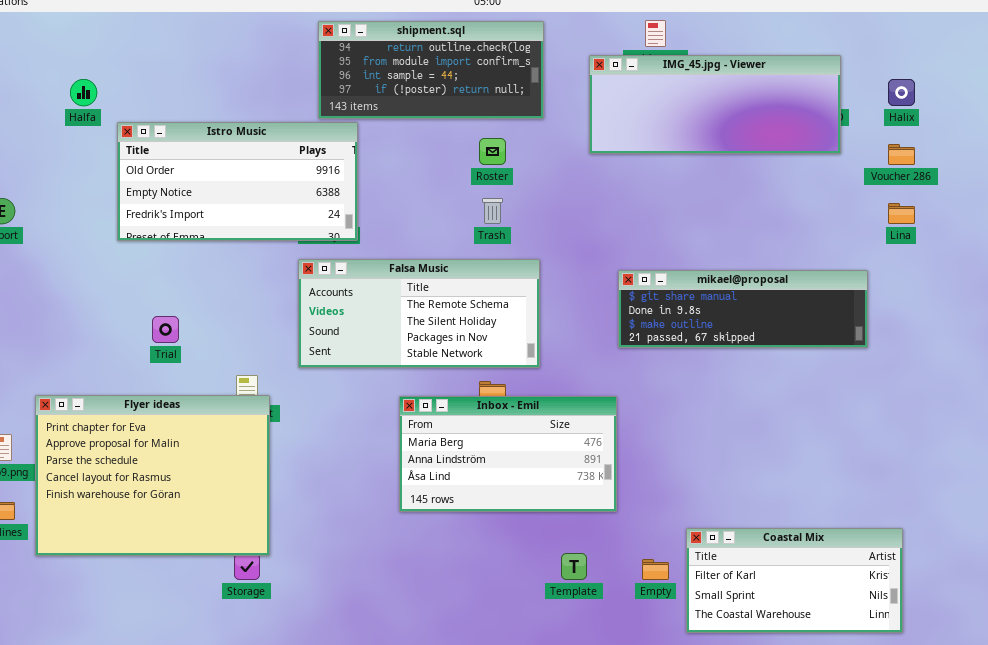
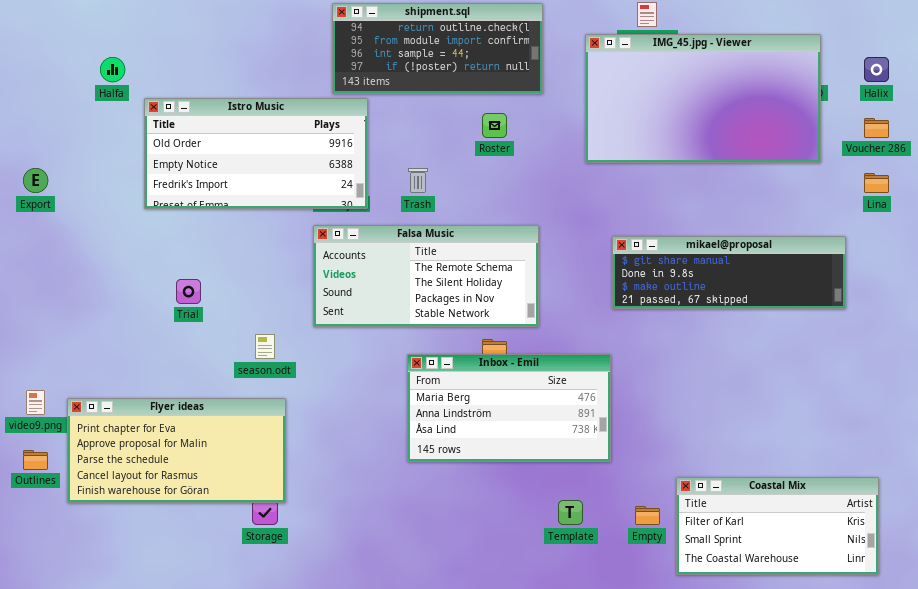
IMG_45.jpg - Viewer: [589,55,841,154] -> [585,34,821,163], resized
Trash: [482,198,503,224] -> [408,168,428,193], moved
Flyer ideas: [35,395,270,556] -> [67,398,286,503], resized

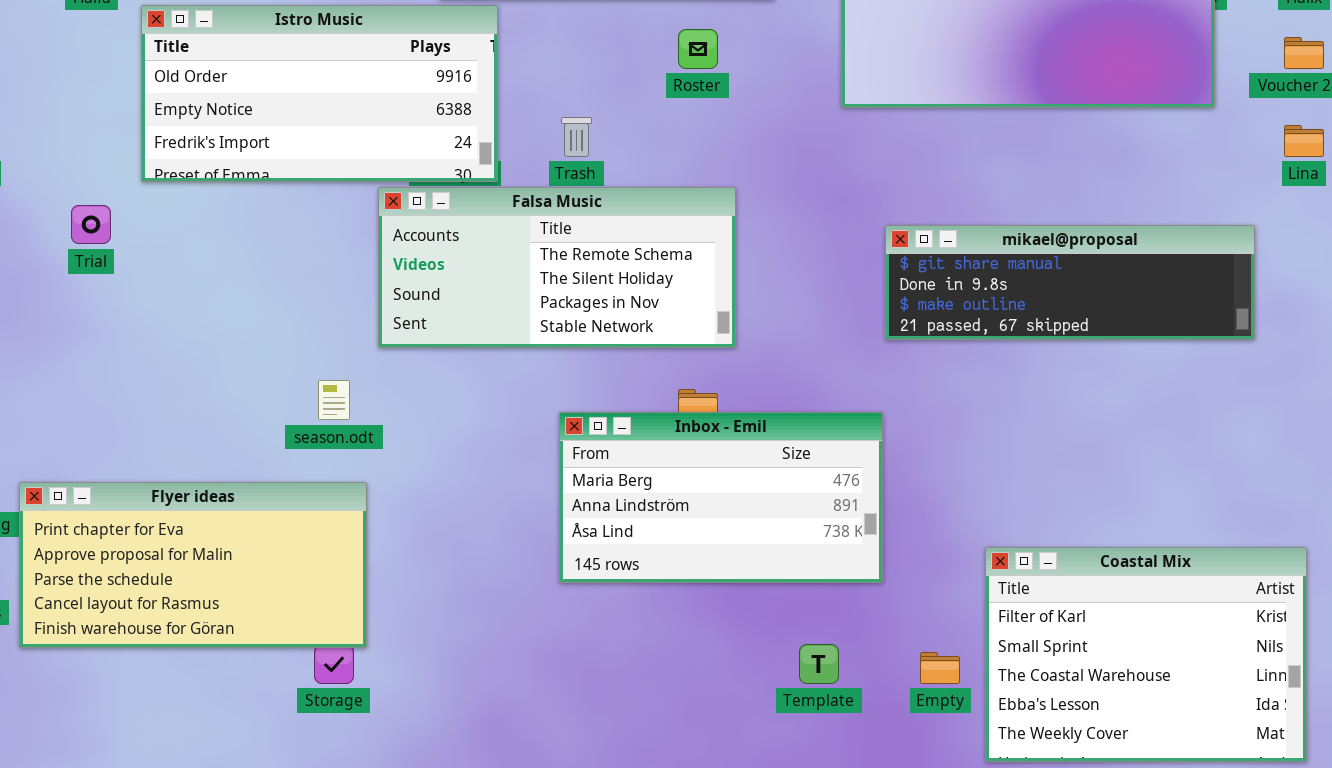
Falsa Music: [313,225,539,327] -> [378,187,736,348], moved
Trial: [176,279,201,304] -> [71,205,111,244], moved
Coastal Mix: [676,477,879,575] -> [985,547,1307,762], resized

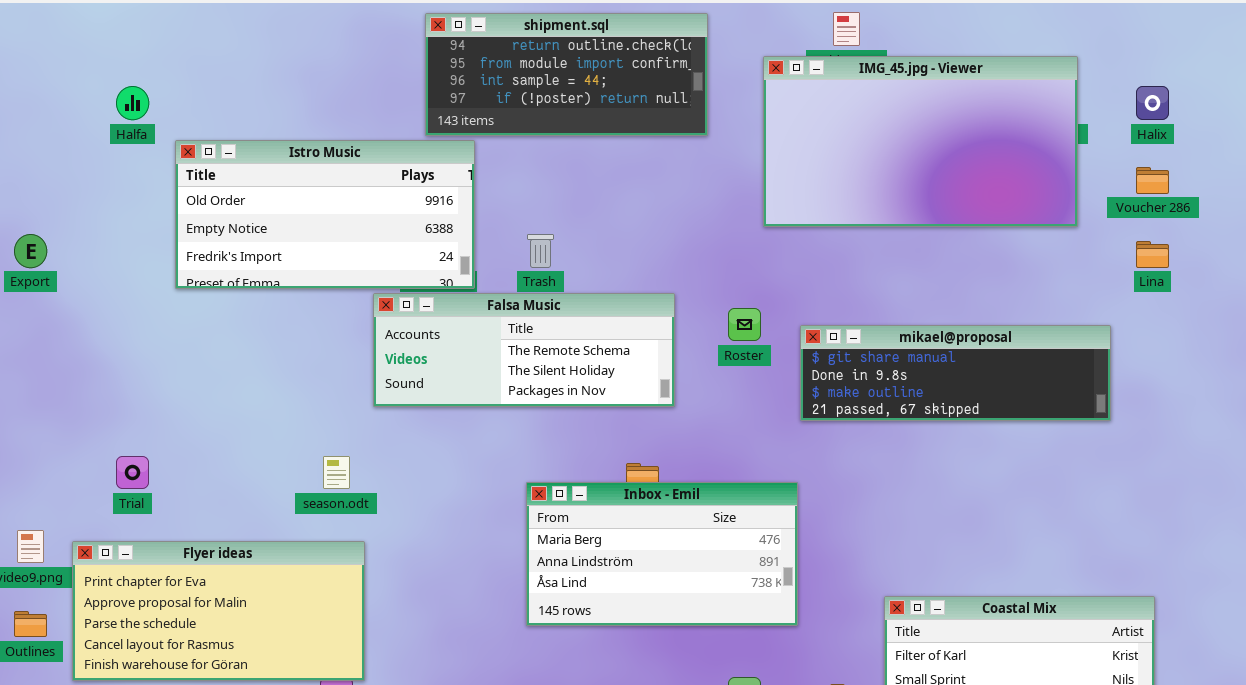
Roster: [678,29,718,69] -> [728,308,761,341], moved
Falsa Music: [378,187,736,348] -> [373,293,675,407], resized
Trial: [71,205,111,244] -> [116,456,149,489], moved

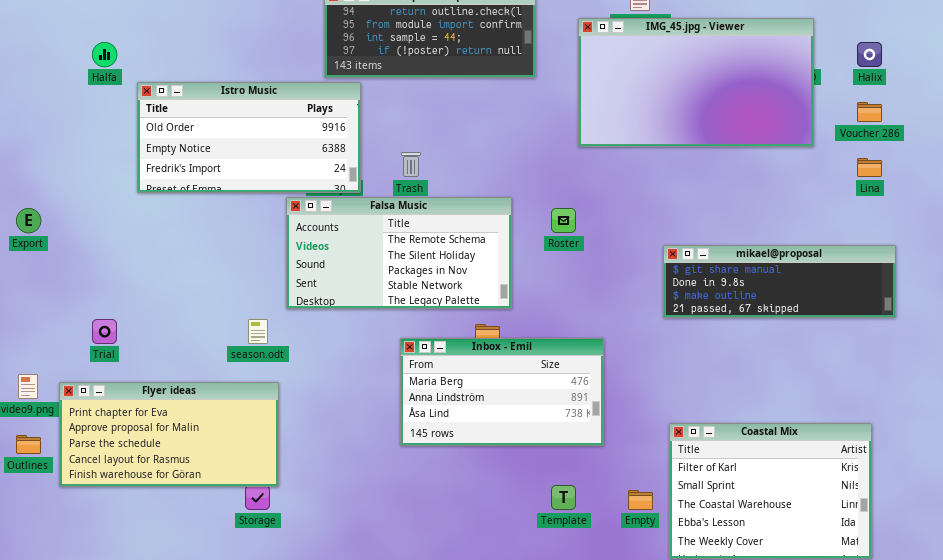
Export: [14,234,47,268] -> [16,208,41,233], moved
Falsa Music: [373,293,675,407] -> [286,197,512,309], resized
mikael@proposal: [800,325,1111,421] -> [663,245,896,318], moved

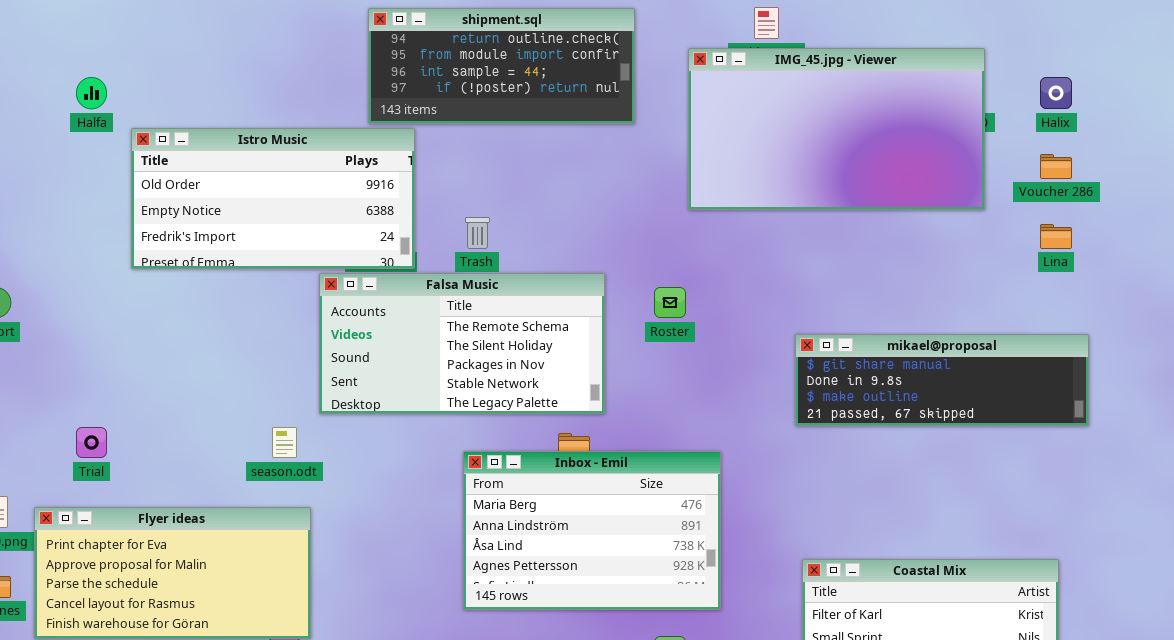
Inbox - Emil: [400,338,604,446] -> [463,451,721,610], resized

